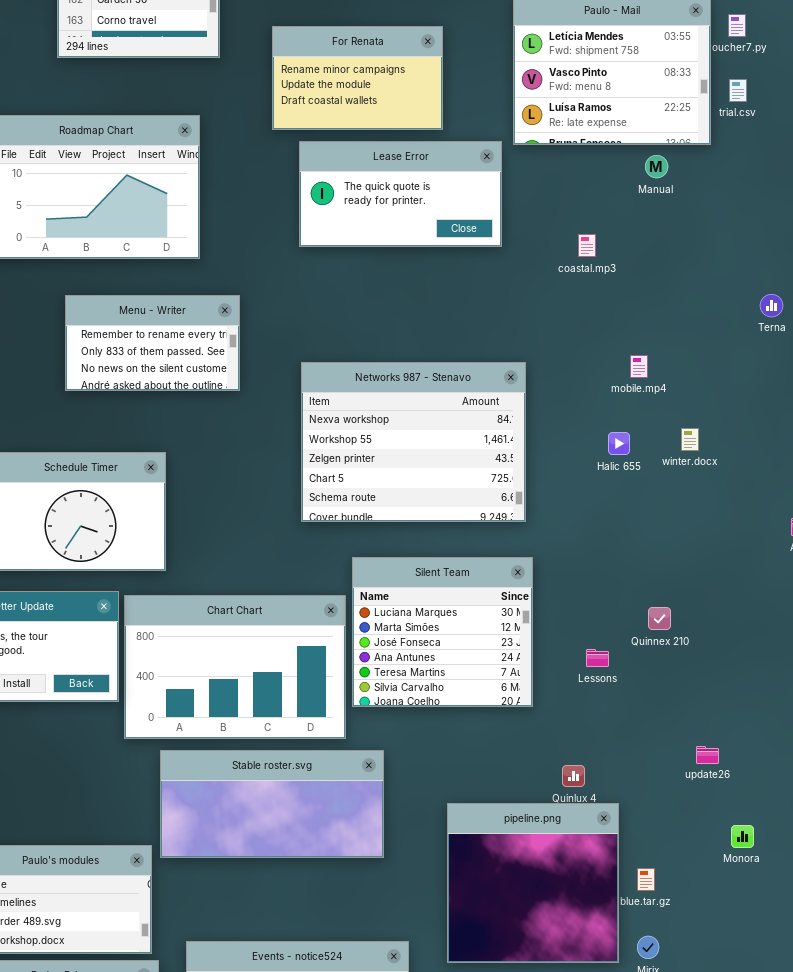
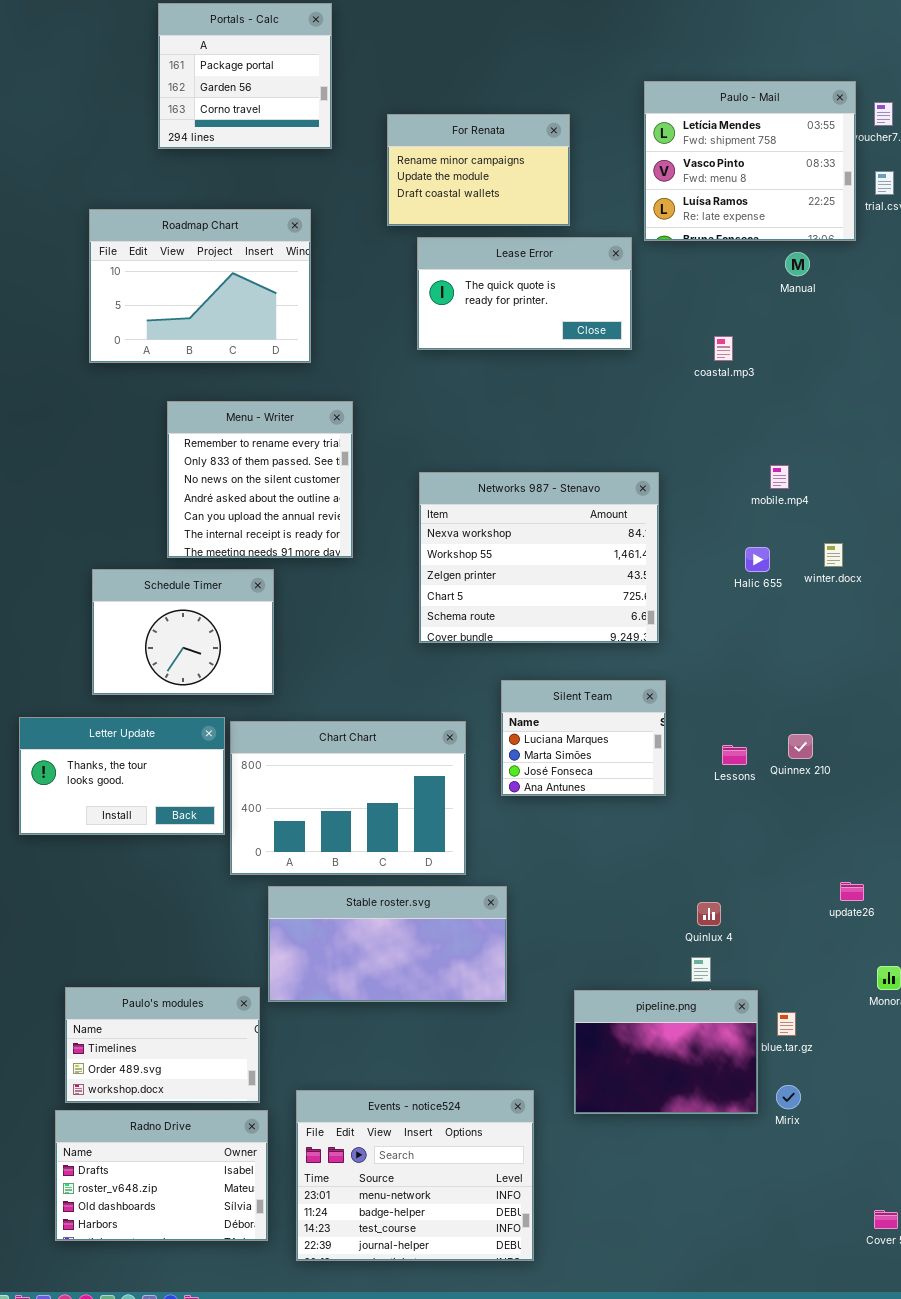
Menu - Writer: [65,295,240,391] -> [167,401,353,558], resized
Silent Team: [352,557,533,707] -> [501,680,666,796], resized
Lessons: [586,649,609,667] -> [722,745,747,765], moved
pipeline.png: [447,803,619,963] -> [574,990,758,1114], resized

